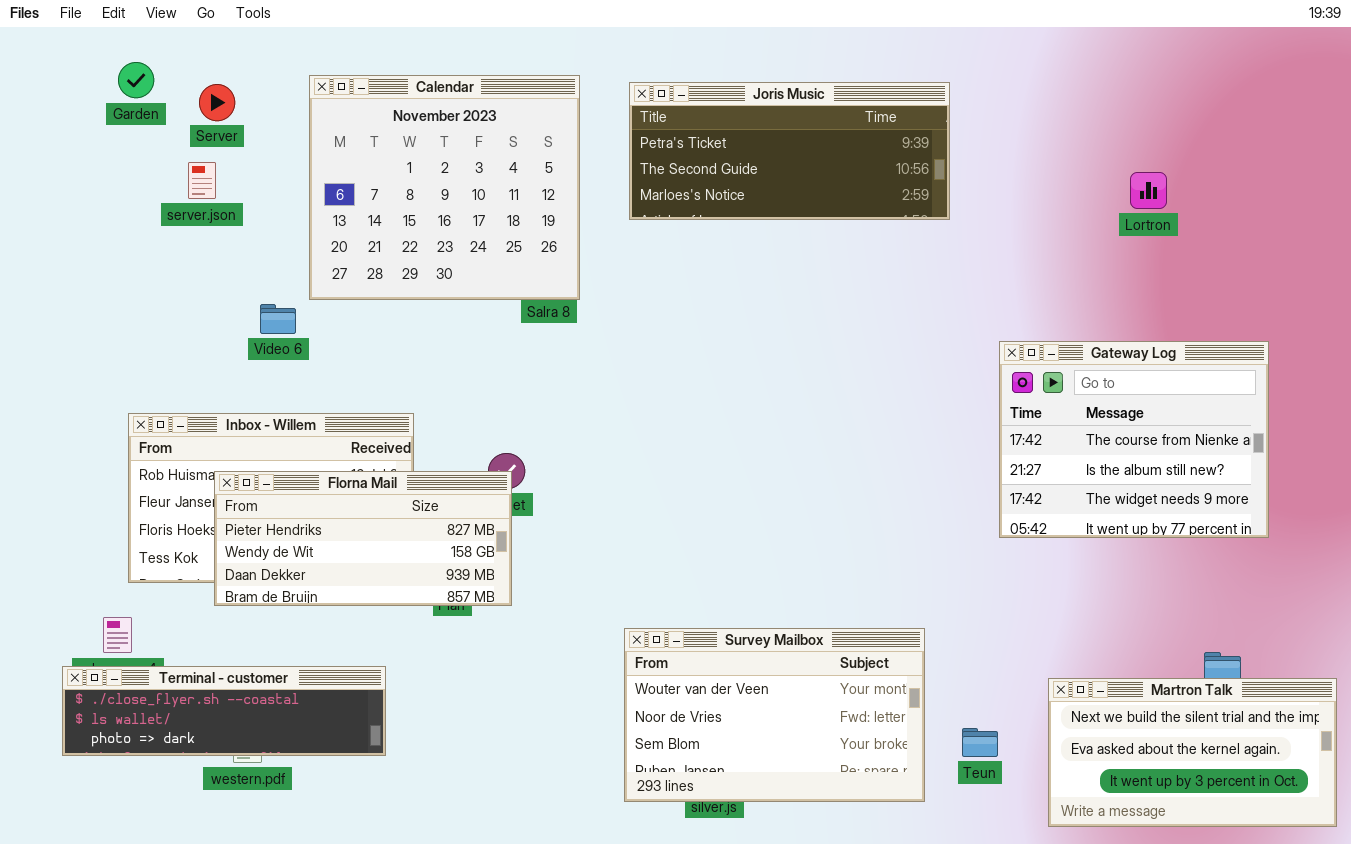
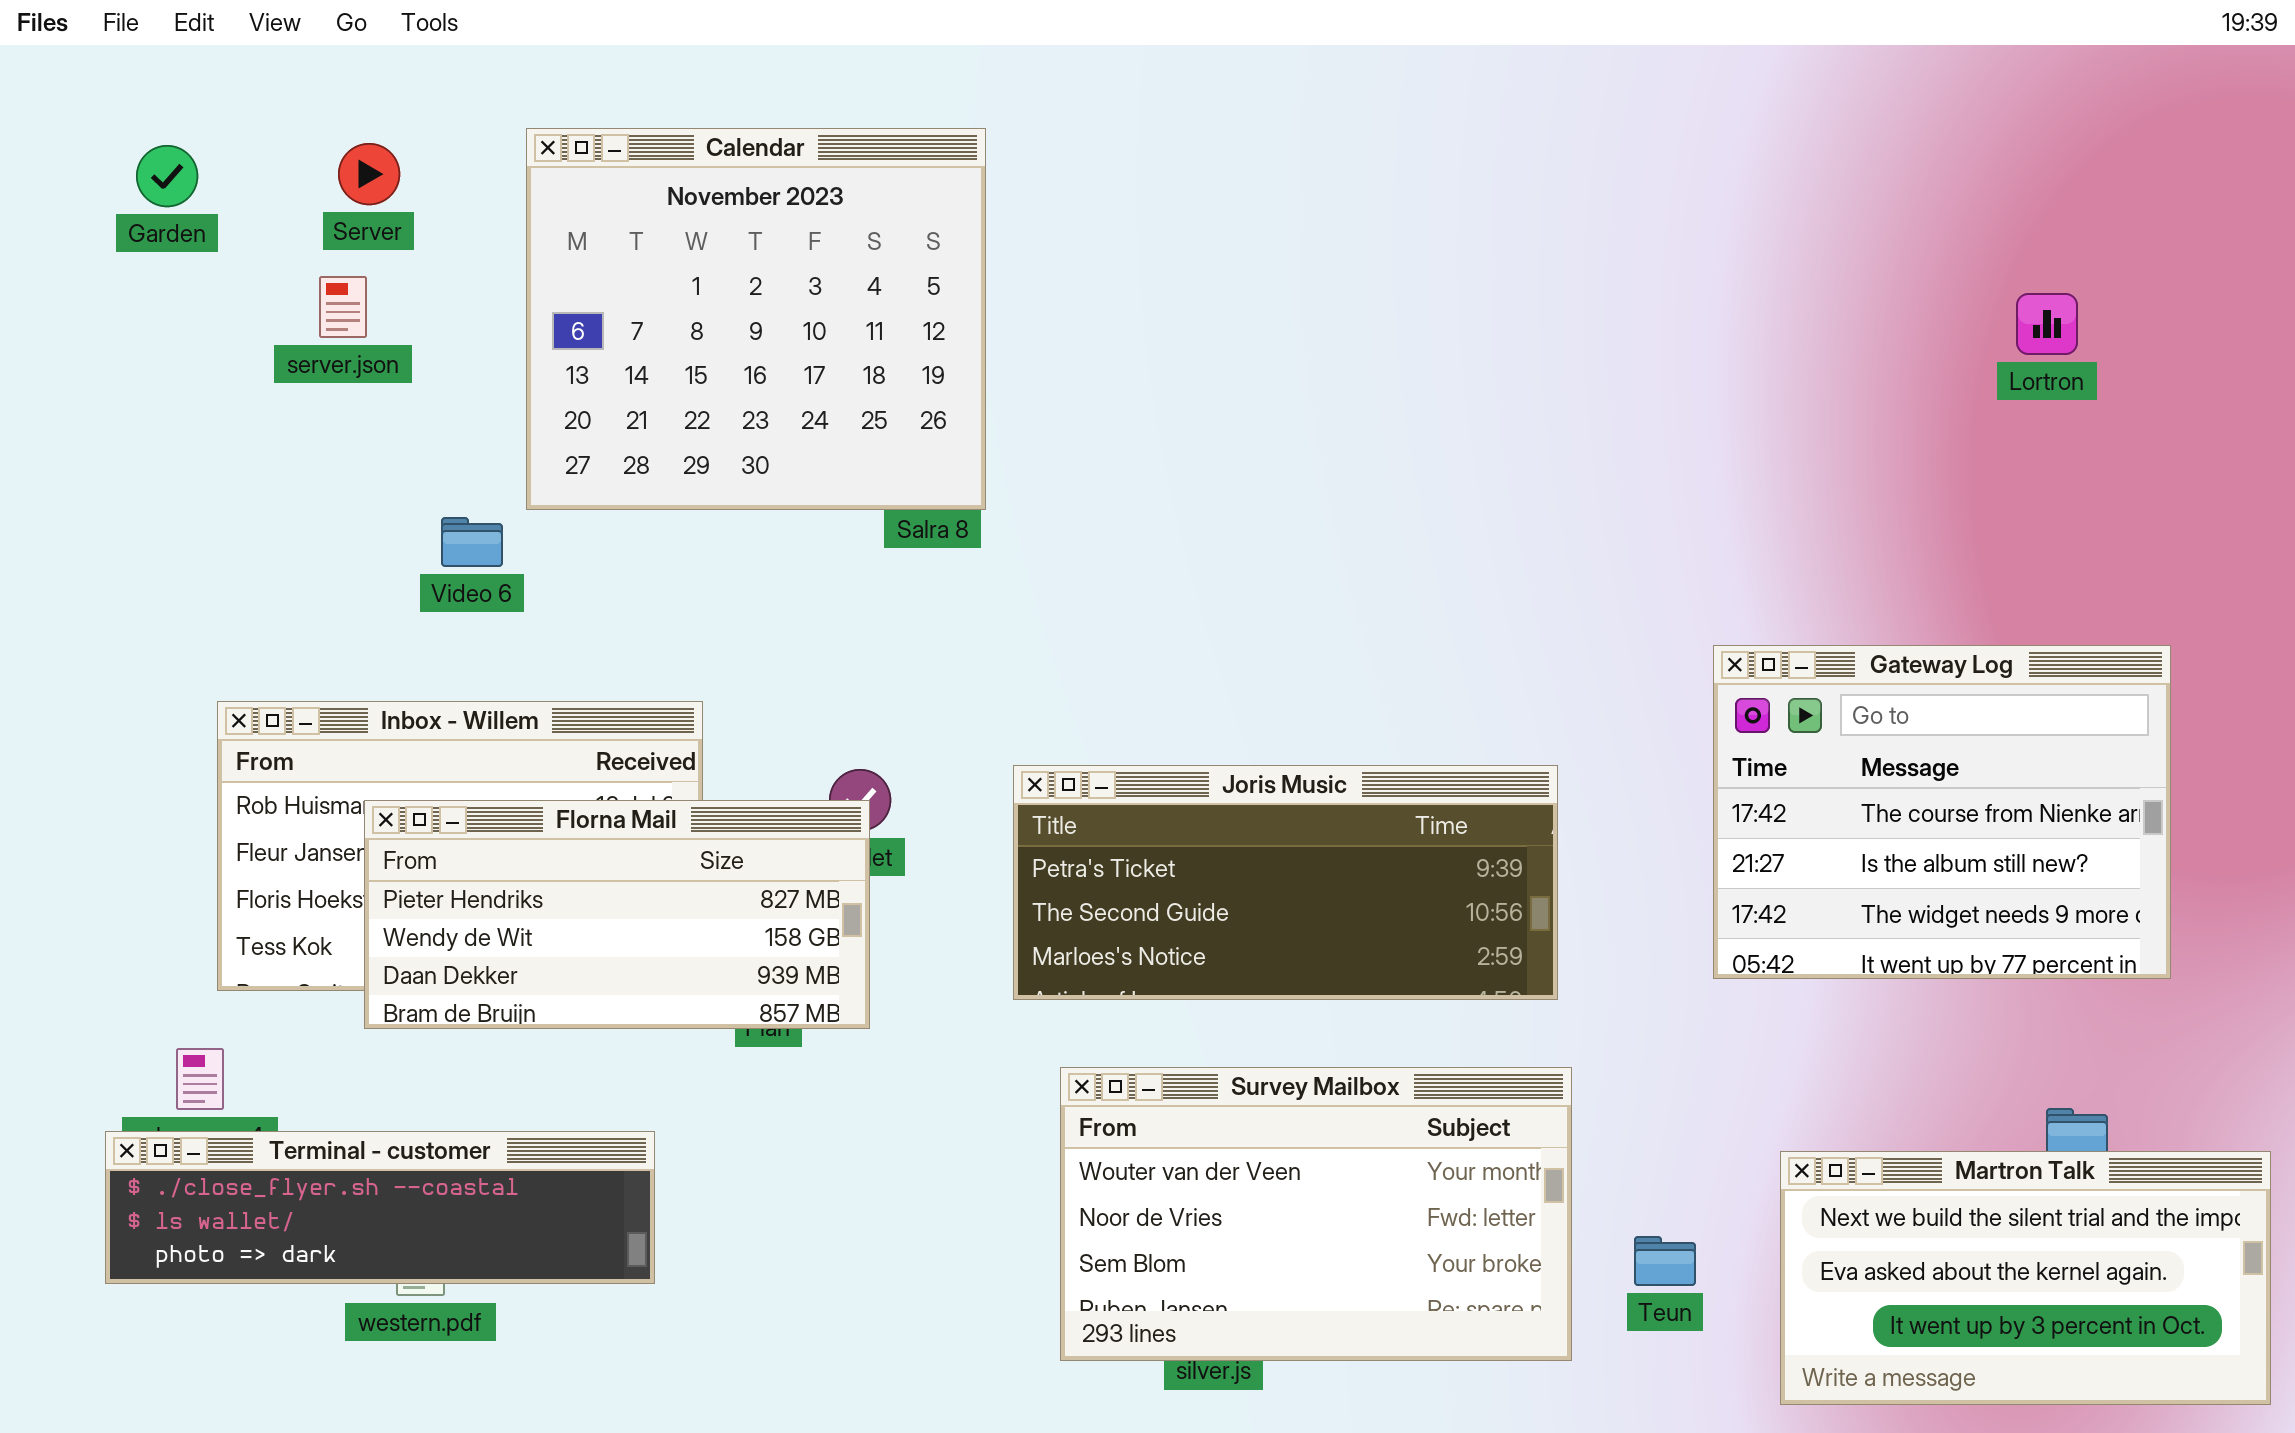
Garden: [118,62,154,98] -> [136,145,198,207], moved
Joris Music: [629,82,950,220] -> [1013,765,1558,1000], moved
Lortron: [1130,172,1167,209] -> [2016,293,2078,355], moved
Gateway Log: [999,341,1269,538] -> [1713,645,2171,979], moved

